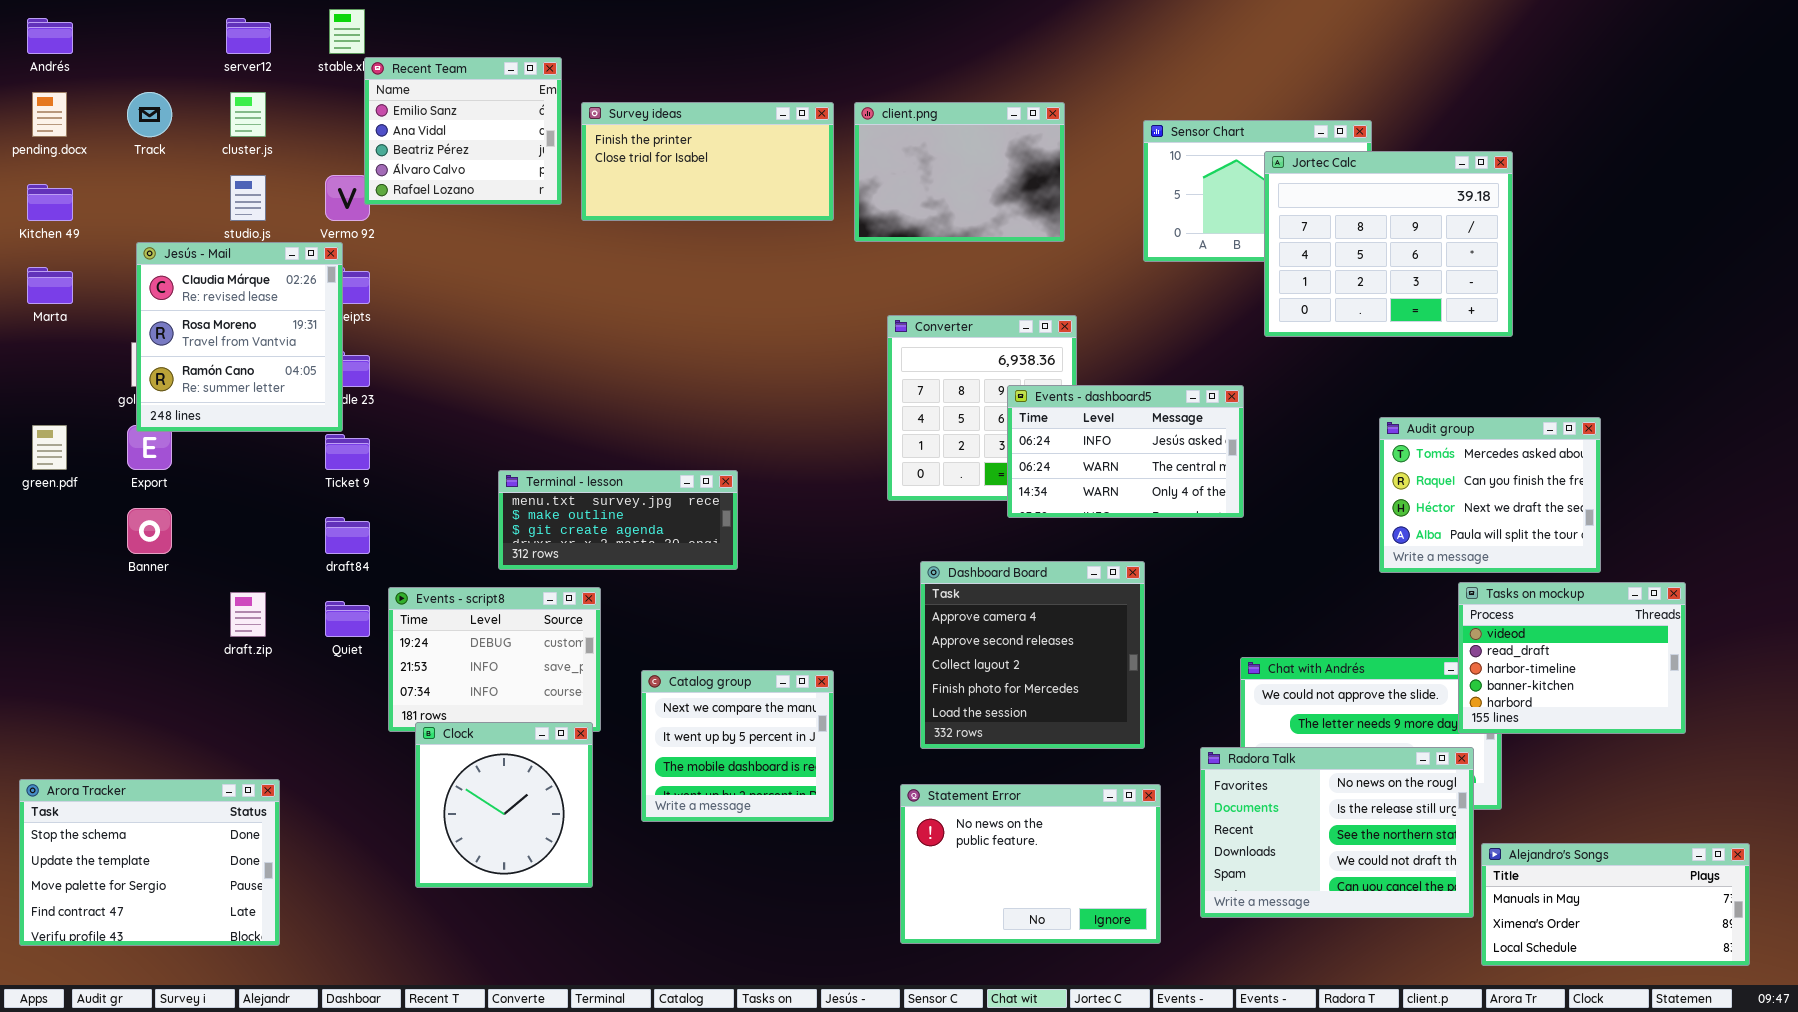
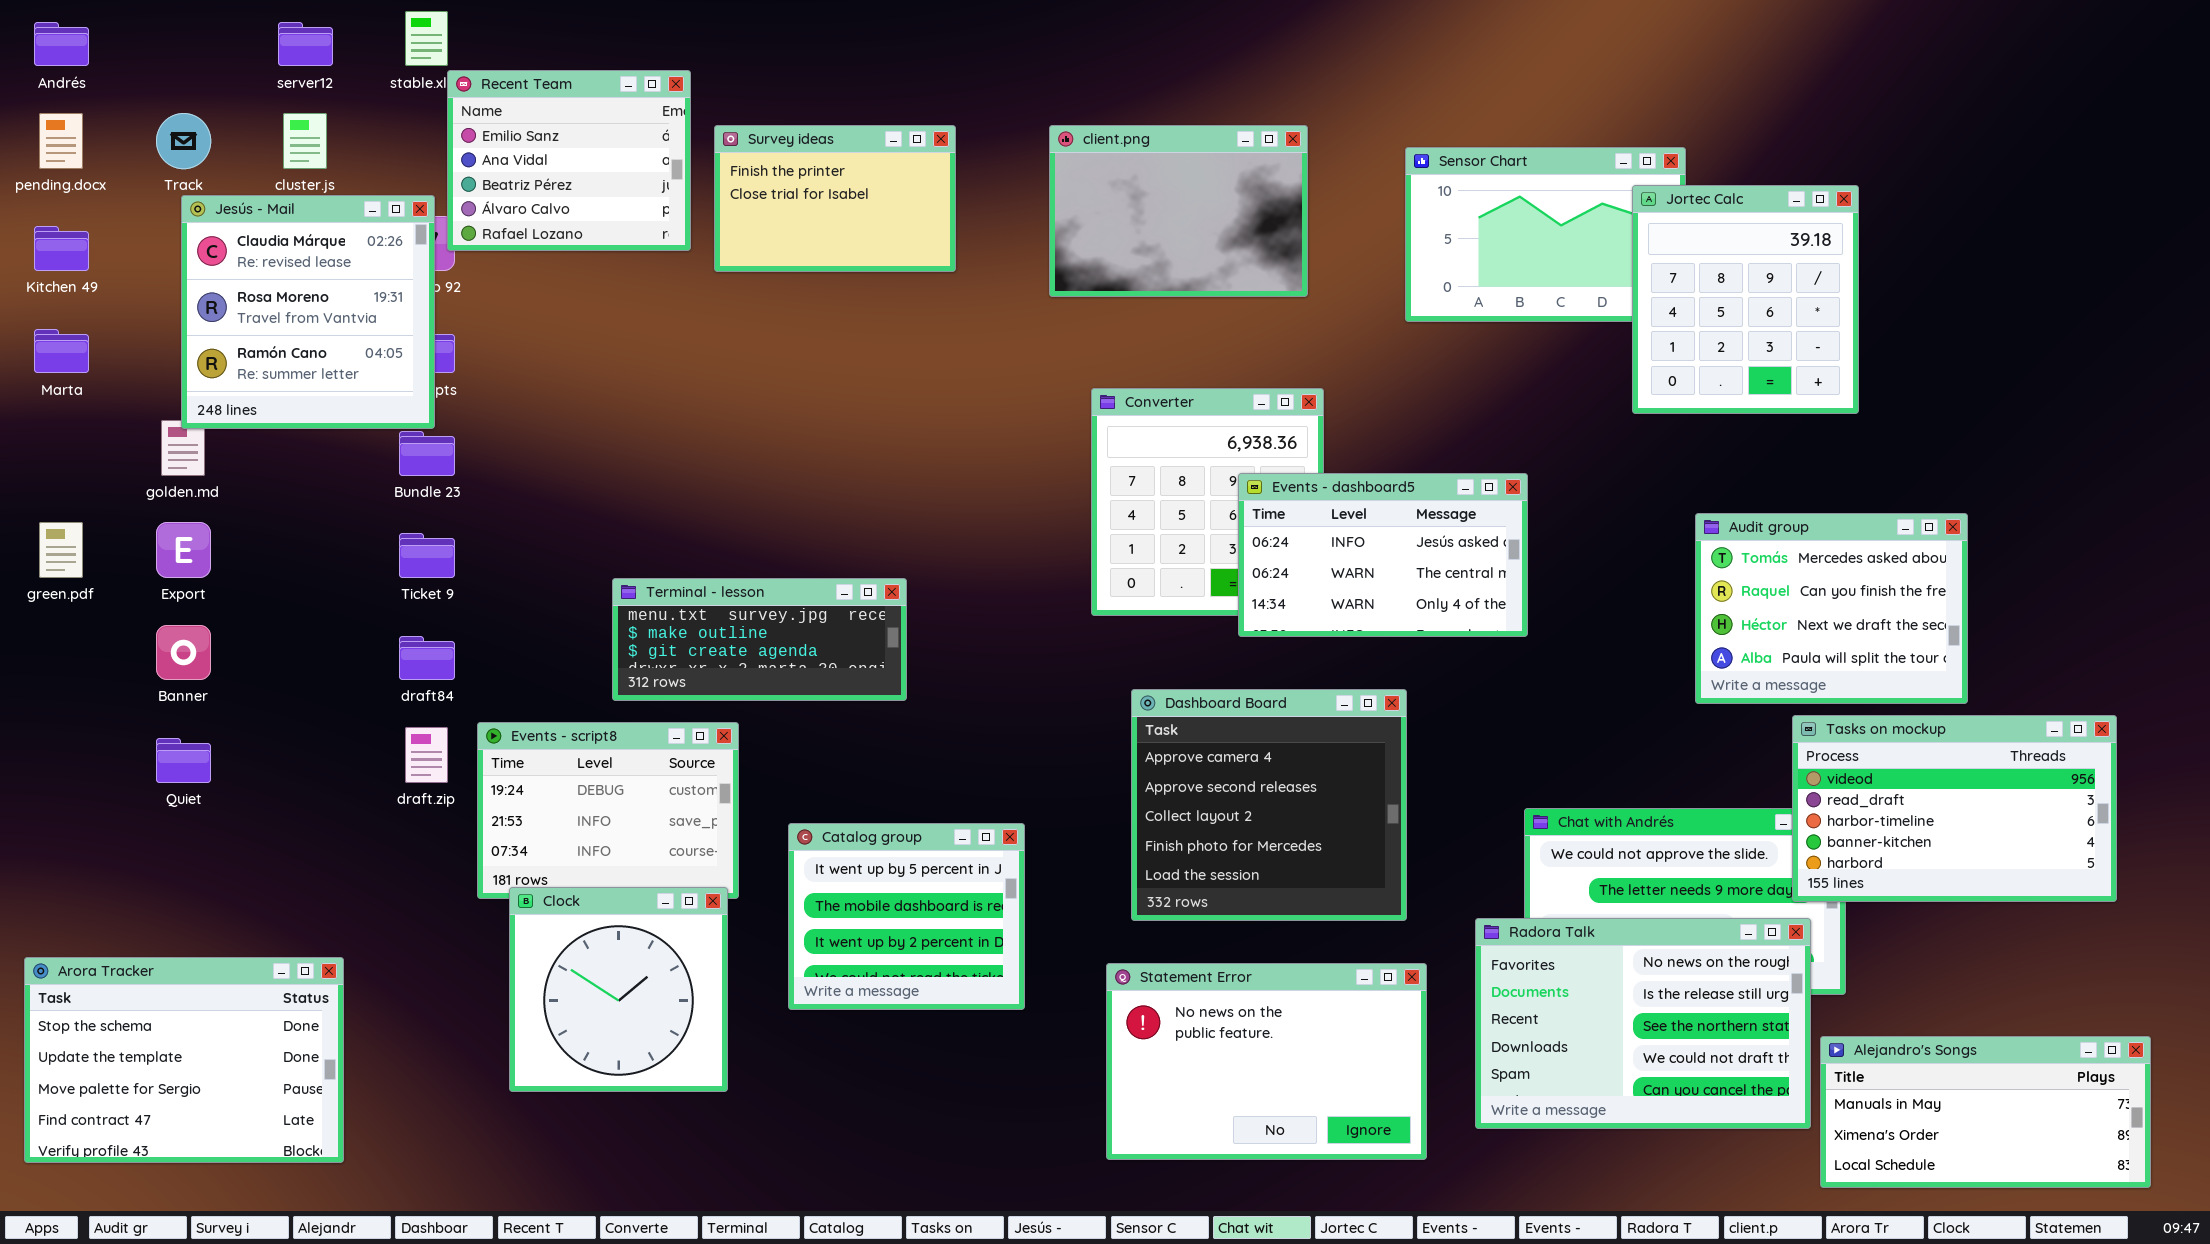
Survey ideas: [581,102,834,221] -> [714,125,956,272], resized
Jortec Calc: [1264,151,1513,337] -> [1632,185,1859,414], resized
Jesús - Mail: [136,242,343,432] -> [181,195,435,429], moved
Tasks on mockup: [1458,582,1686,734] -> [1792,715,2117,902], resized
draft.zip: [230,592,266,637] -> [405,727,448,783], moved
Quiet: [325,601,370,637] -> [156,738,211,783], moved
Catalog group: [641,670,834,822] -> [788,823,1025,1010], scrolled down 1 row

